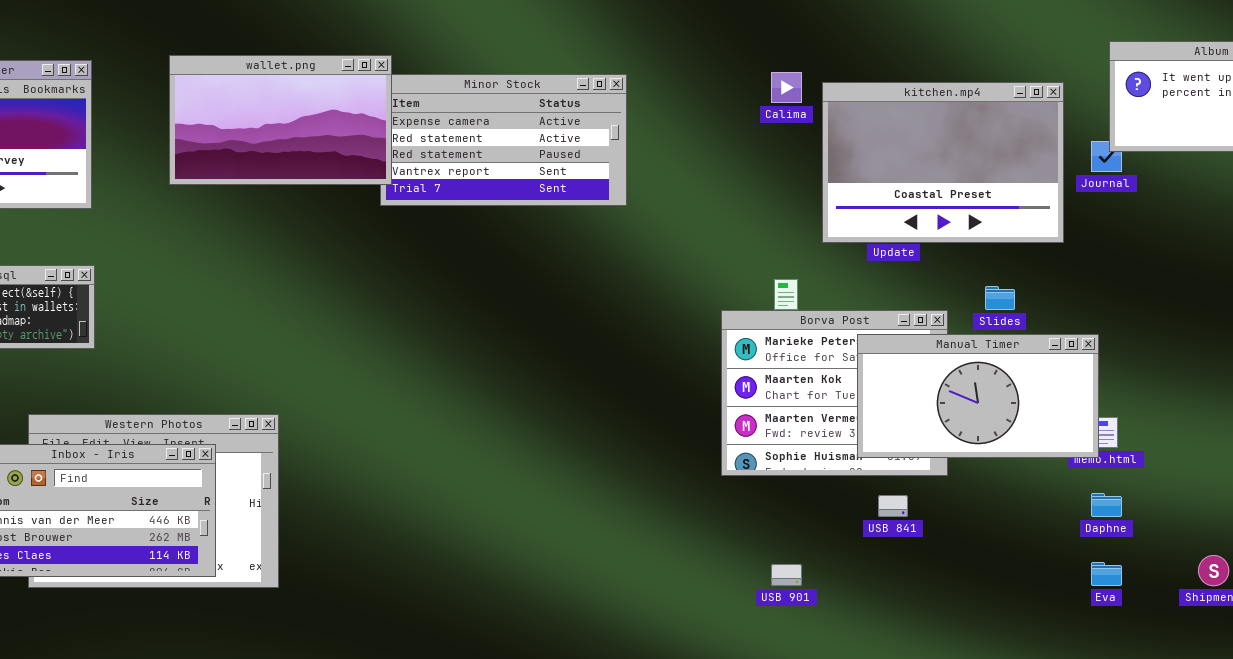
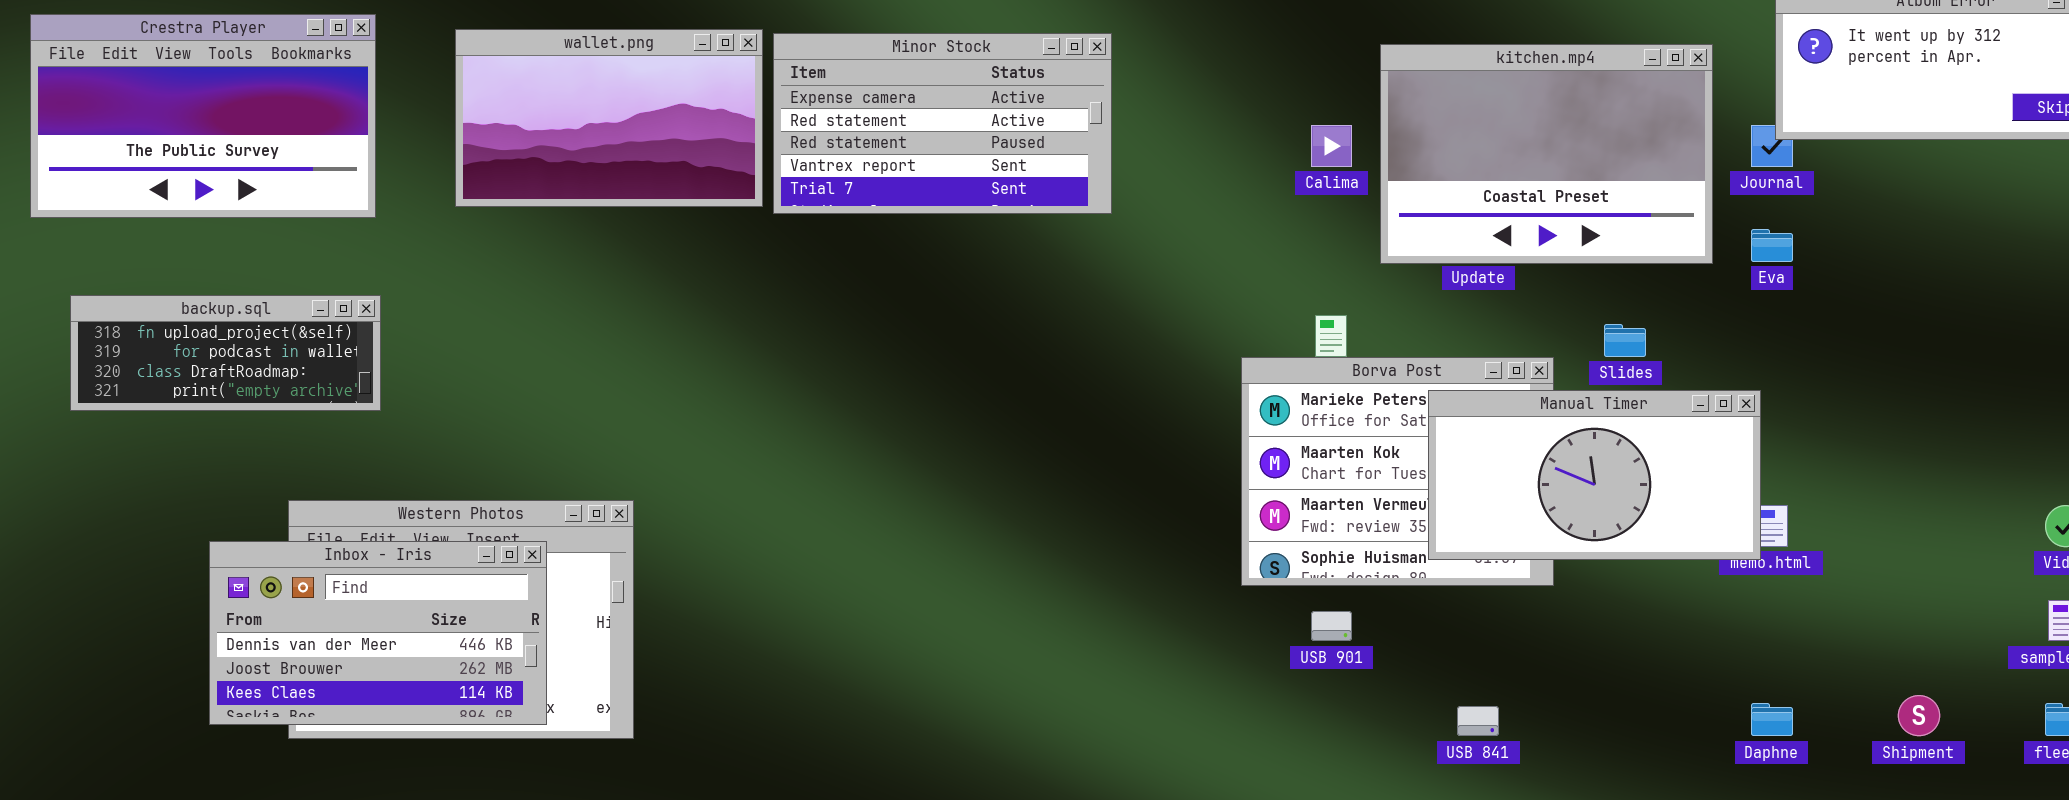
wallet.png: [169,55,392,185] -> [455,29,763,207], moved
Calima: [771,72,802,103] -> [1311,125,1352,167], moved
Daphne: [1091,493,1122,517] -> [1751,703,1793,736], moved
USB 841: [878,495,908,517] -> [1457,706,1499,736], moved
Eva: [1091,562,1122,586] -> [1751,229,1793,262], moved
USB 901: [771,564,802,586] -> [1311,611,1352,641], moved

